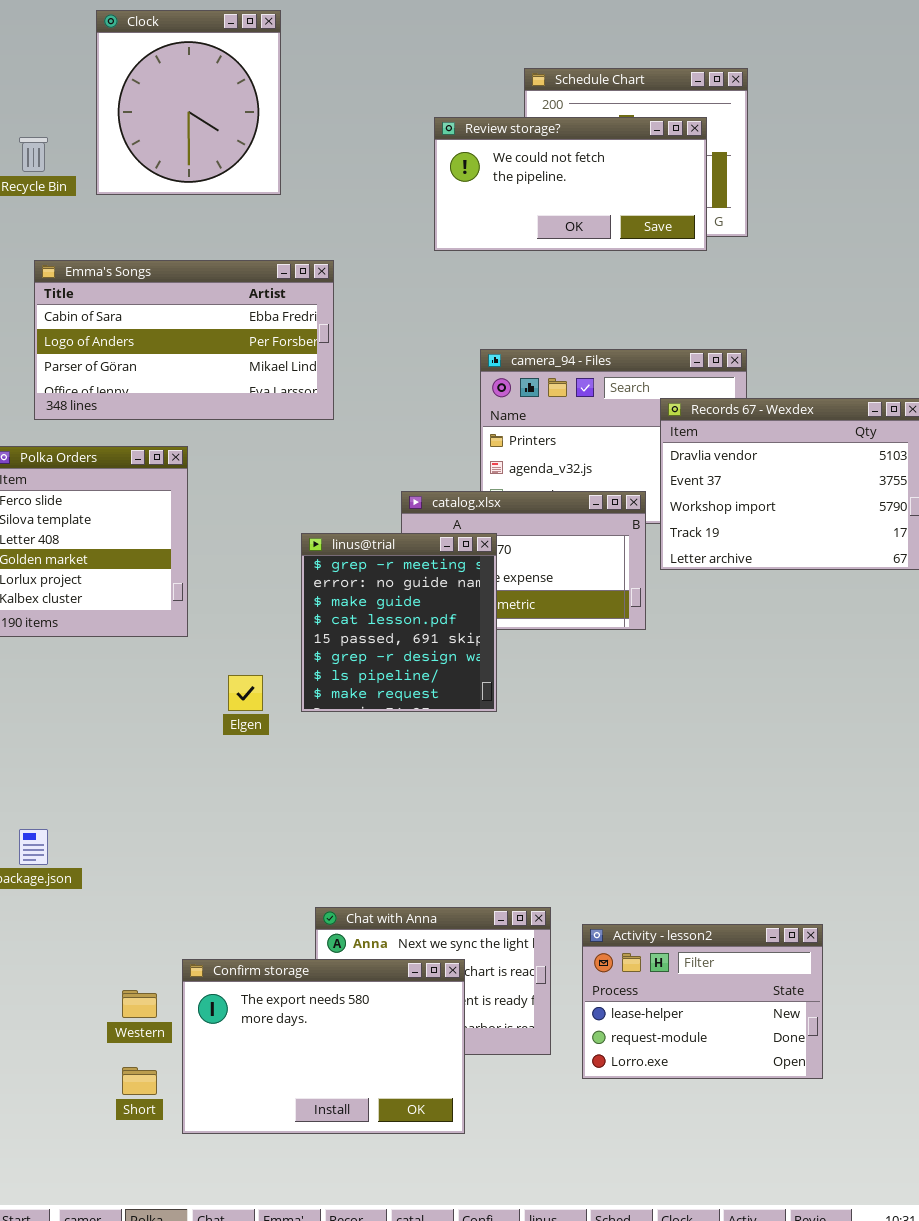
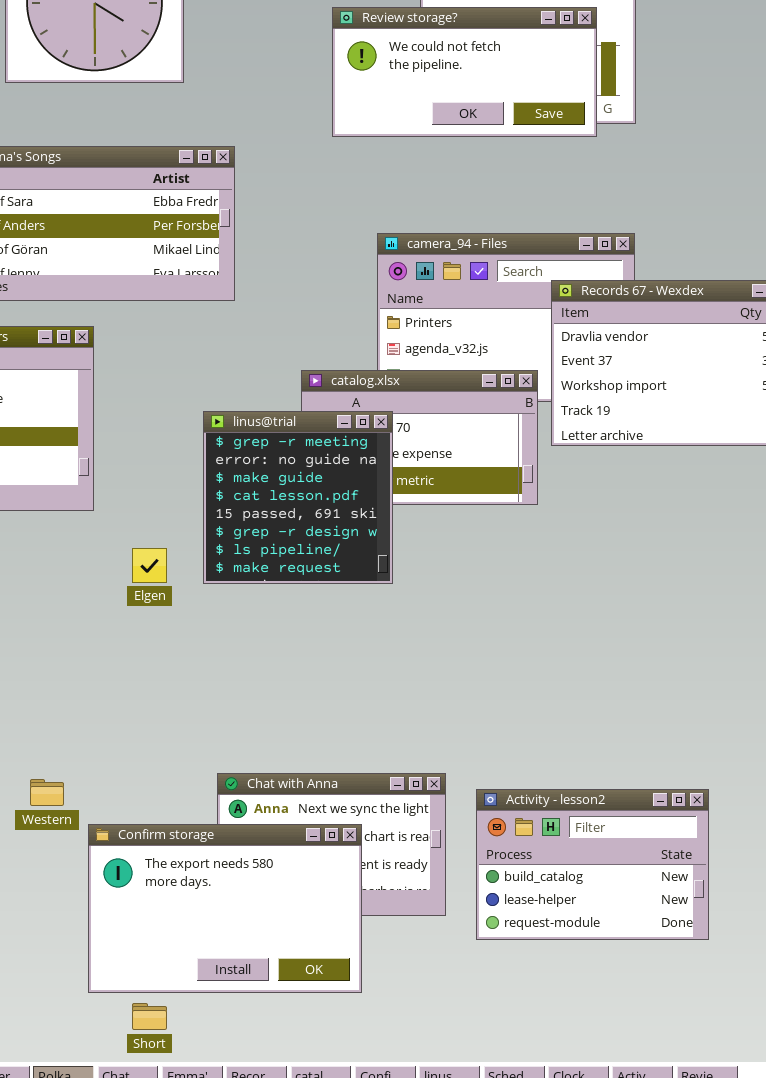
Activity - lesson2: [582,924,823,1079] -> [476,789,709,940], scrolled up 1 row
Western: [122,990,157,1018] -> [30,779,64,806], moved
Short: [122,1067,157,1095] -> [132,1003,167,1030], moved

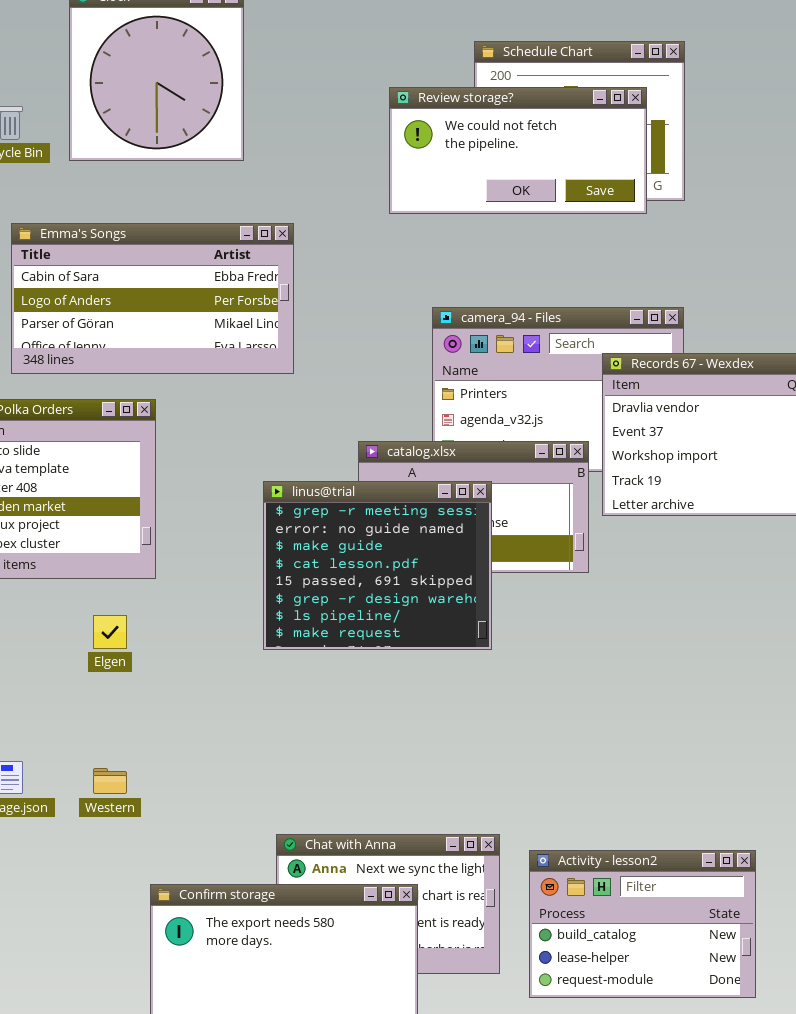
linus@trial: [203,411,393,584] -> [263,481,492,650], resized
Elgen: [132,548,167,583] -> [93,615,127,649], moved
Western: [30,779,64,806] -> [93,768,127,794], moved

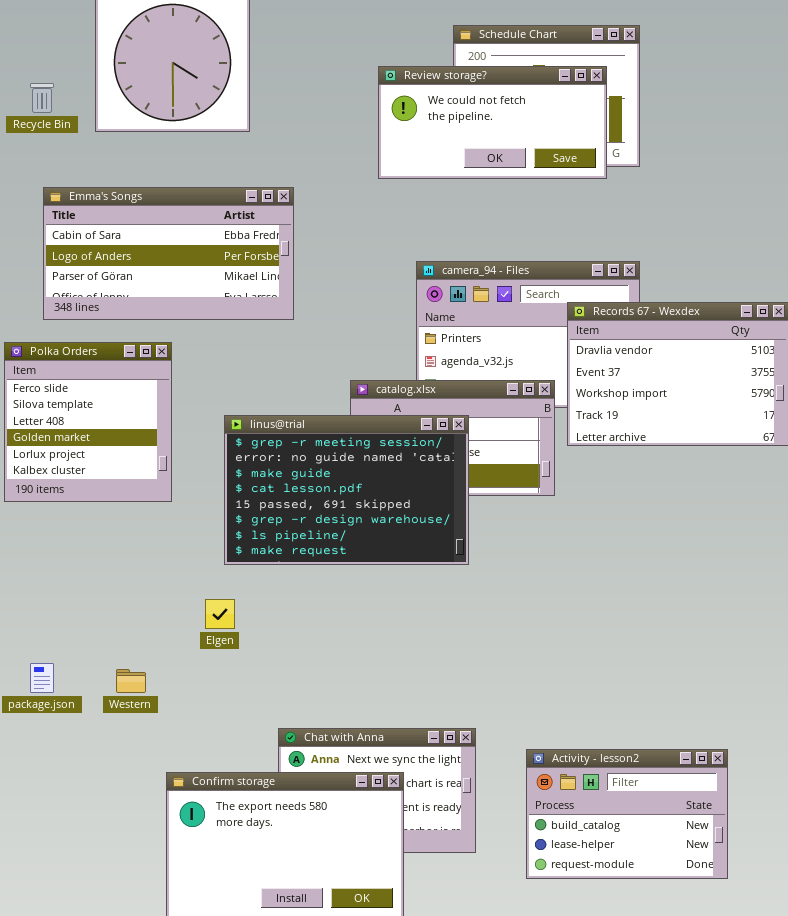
linus@trial: [263,481,492,650] -> [224,415,469,565], resized
Elgen: [93,615,127,649] -> [205,599,235,629], moved
Activity - lesson2: [529,850,756,998] -> [526,749,728,879], moved

